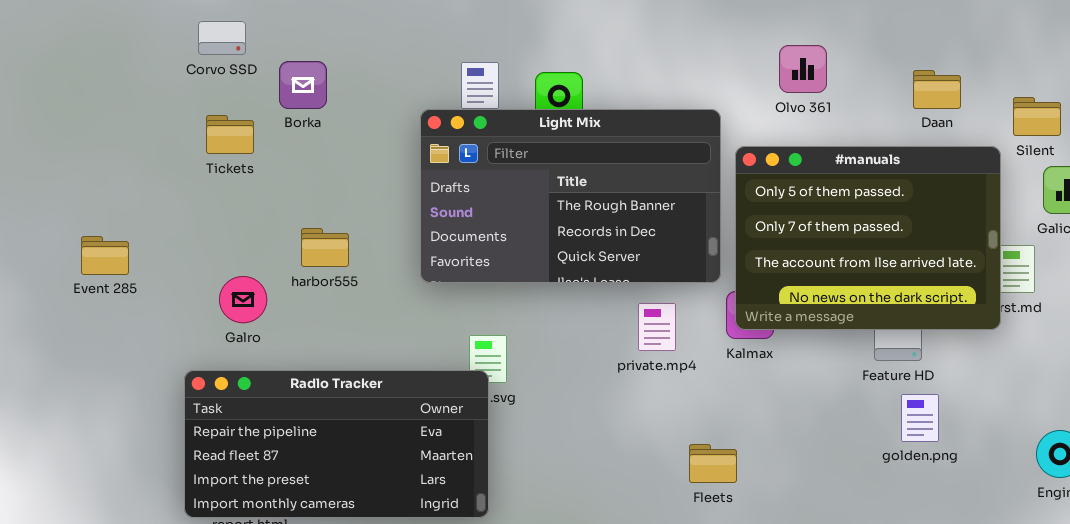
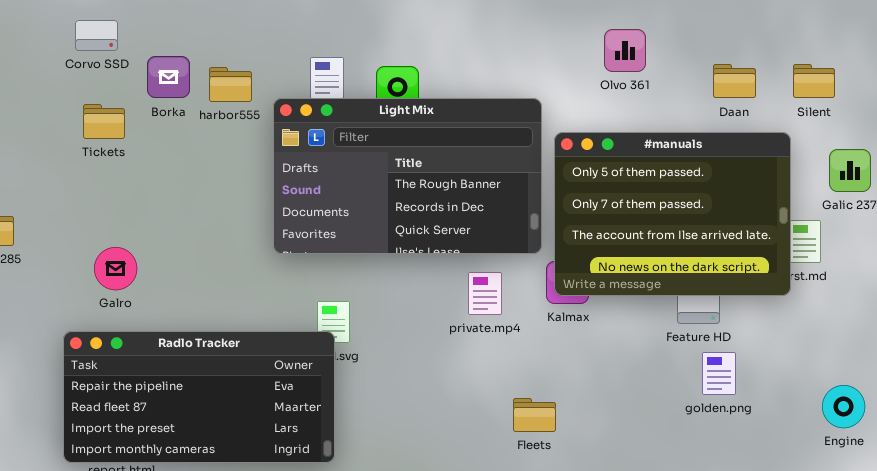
Olvo 361: [779,45,827,93] -> [604,29,646,72], moved
Silent: [1013,97,1061,136] -> [793,64,835,98], moved
harbor555: [301,228,349,267] -> [209,67,252,102], moved

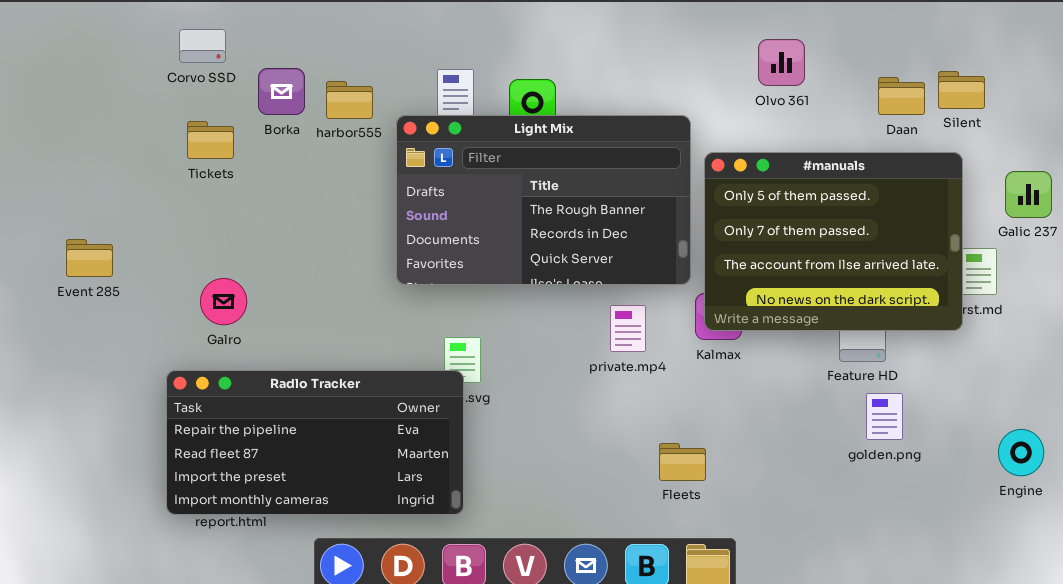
Silent: [793,64,835,98] -> [938,71,985,109], moved

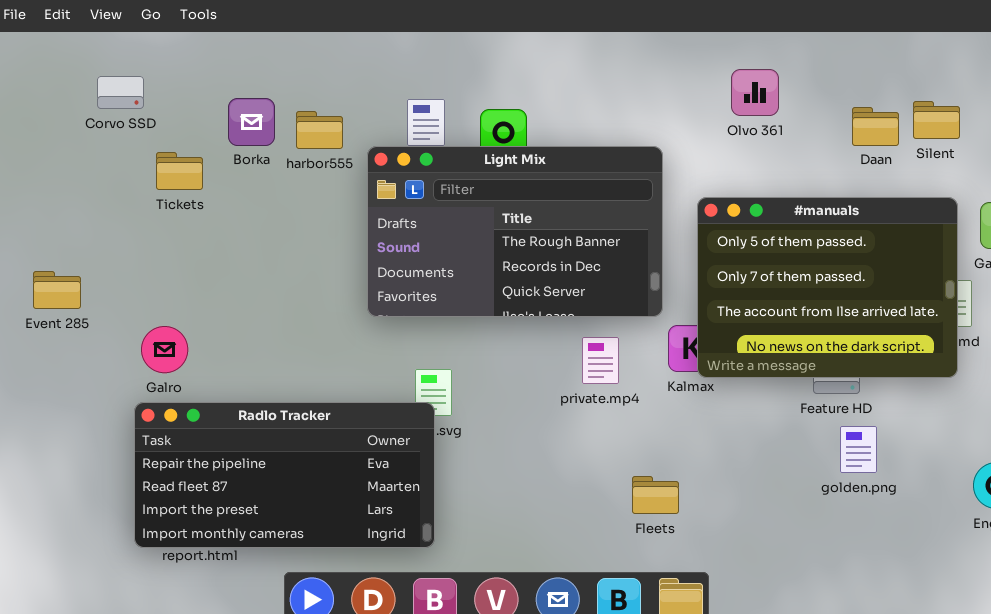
Corvo SSD: [179,29,226,63] -> [97,76,144,109], moved
#manuals: [704,152,963,331] -> [697,197,958,378], moved
Galro: [200,278,247,325] -> [141,326,188,373], moved

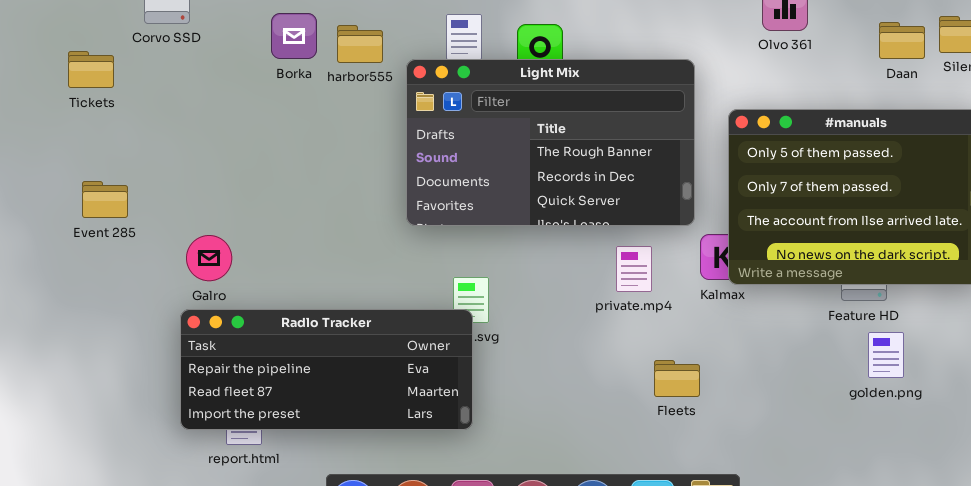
Tickets: [156,152,203,190] -> [68,51,114,88], moved
Radlo Tracker: [134,402,435,548] -> [180,309,473,430], resized
Fleets: [632,476,679,514] -> [654,360,700,397], moved

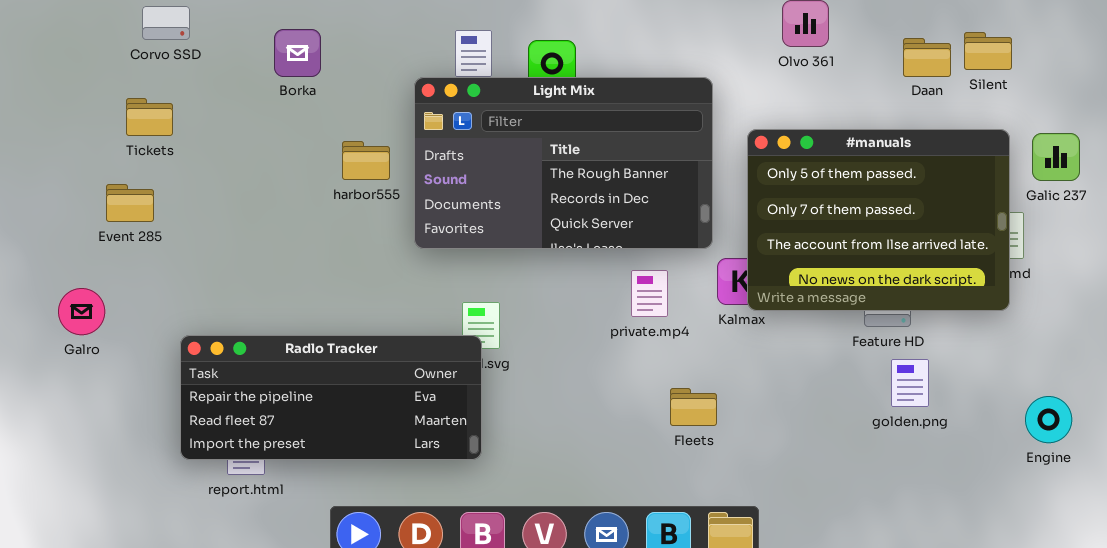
harbor555: [337,25,383,63] -> [342,141,390,180], moved
Tickets: [68,51,114,88] -> [126,98,173,136], moved
Event 285: [82,181,128,218] -> [106,184,154,222], moved
Galro: [186,235,232,281] -> [58,288,105,335], moved

